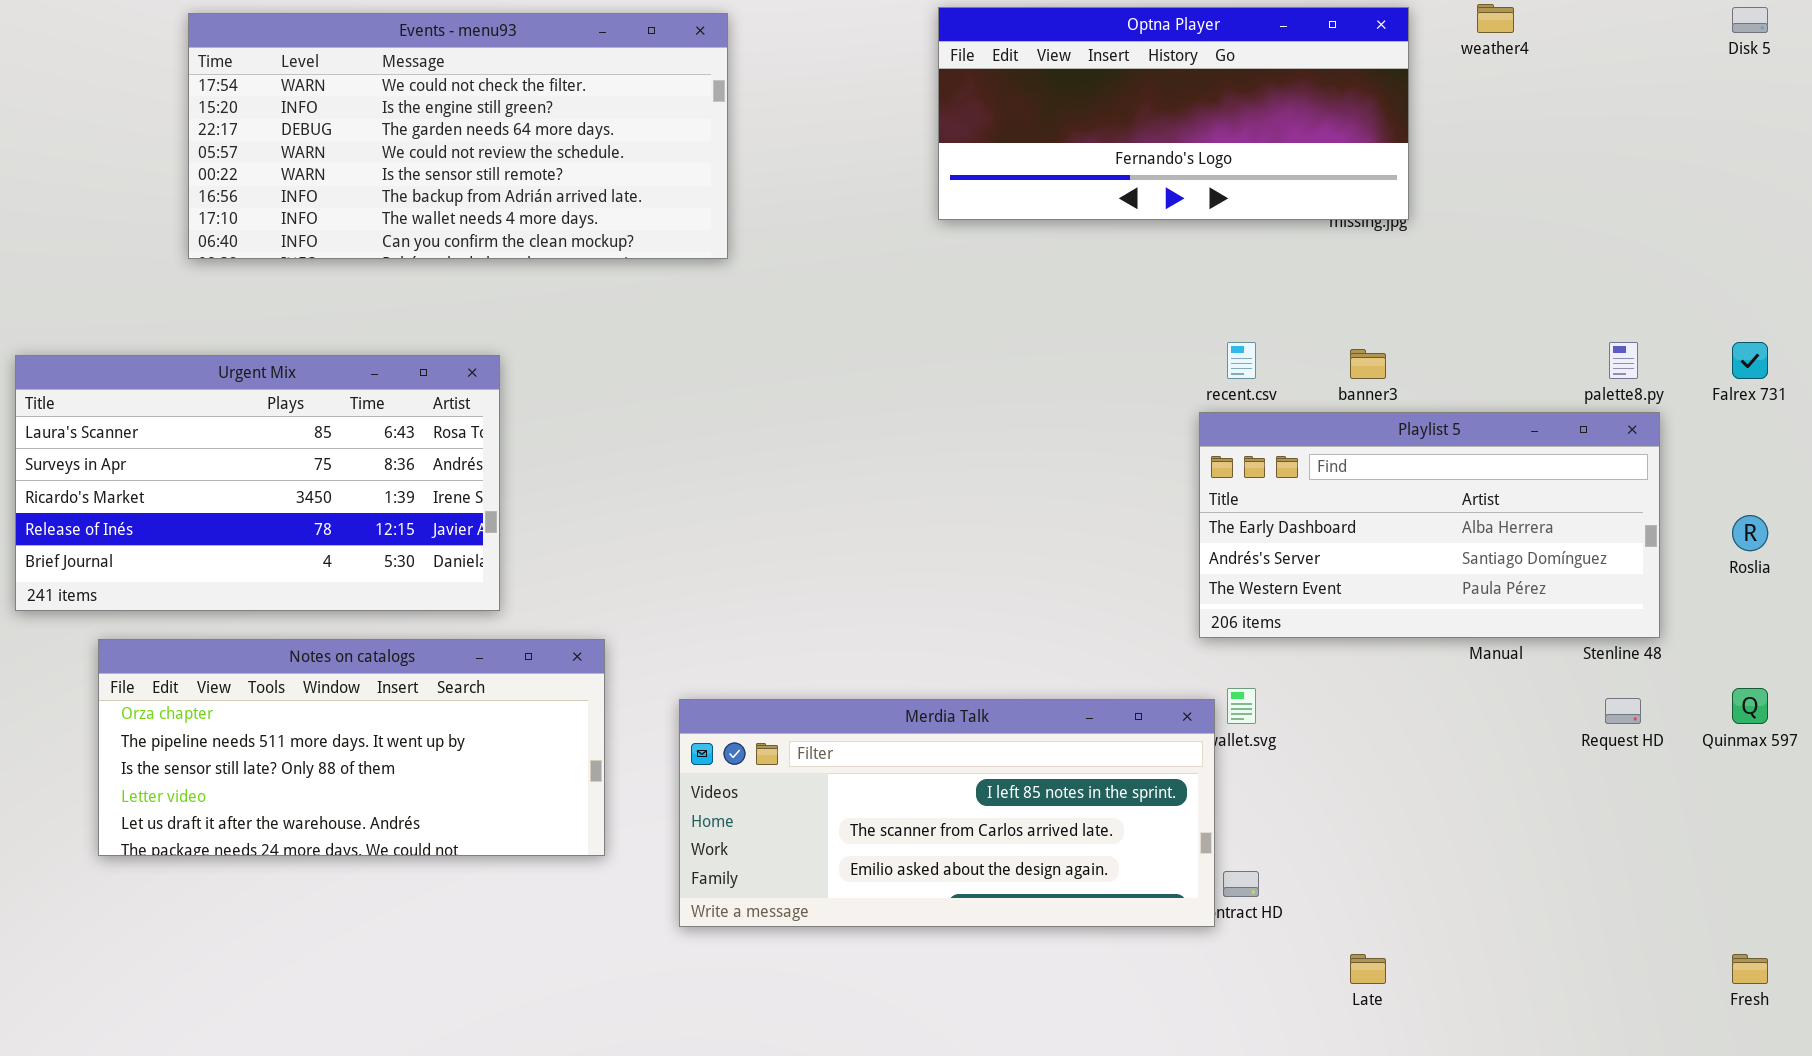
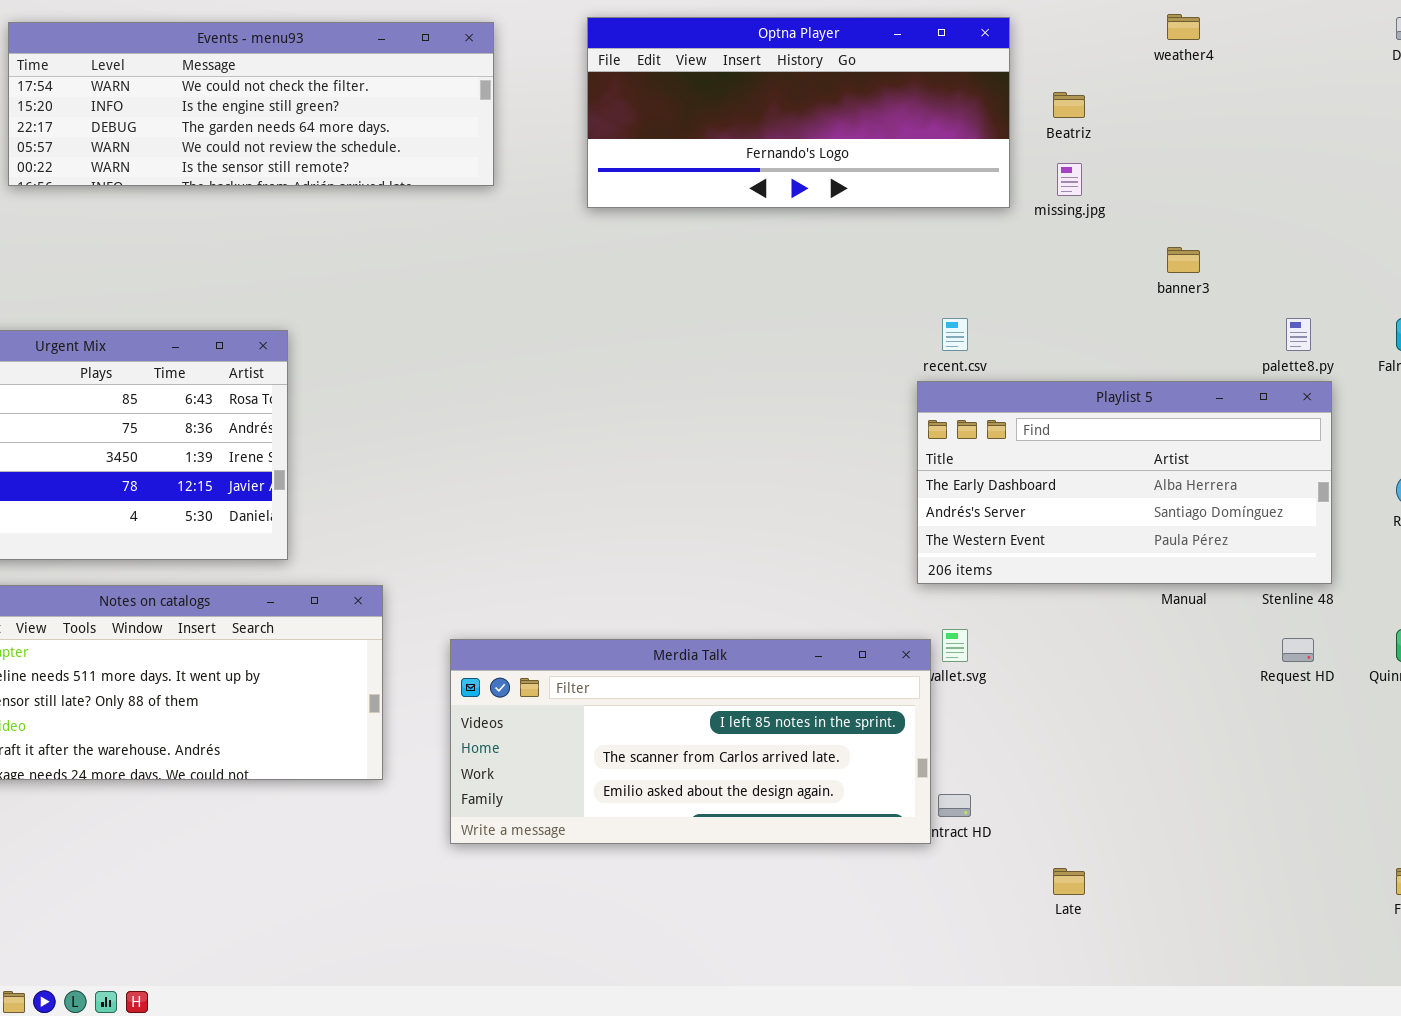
Optna Player: [938,7,1409,220] -> [587,17,1010,208], moved
Events - menu93: [188,13,728,259] -> [8,22,494,186], resized
banner3: [1350,349,1386,379] -> [1167,247,1200,273], moved

